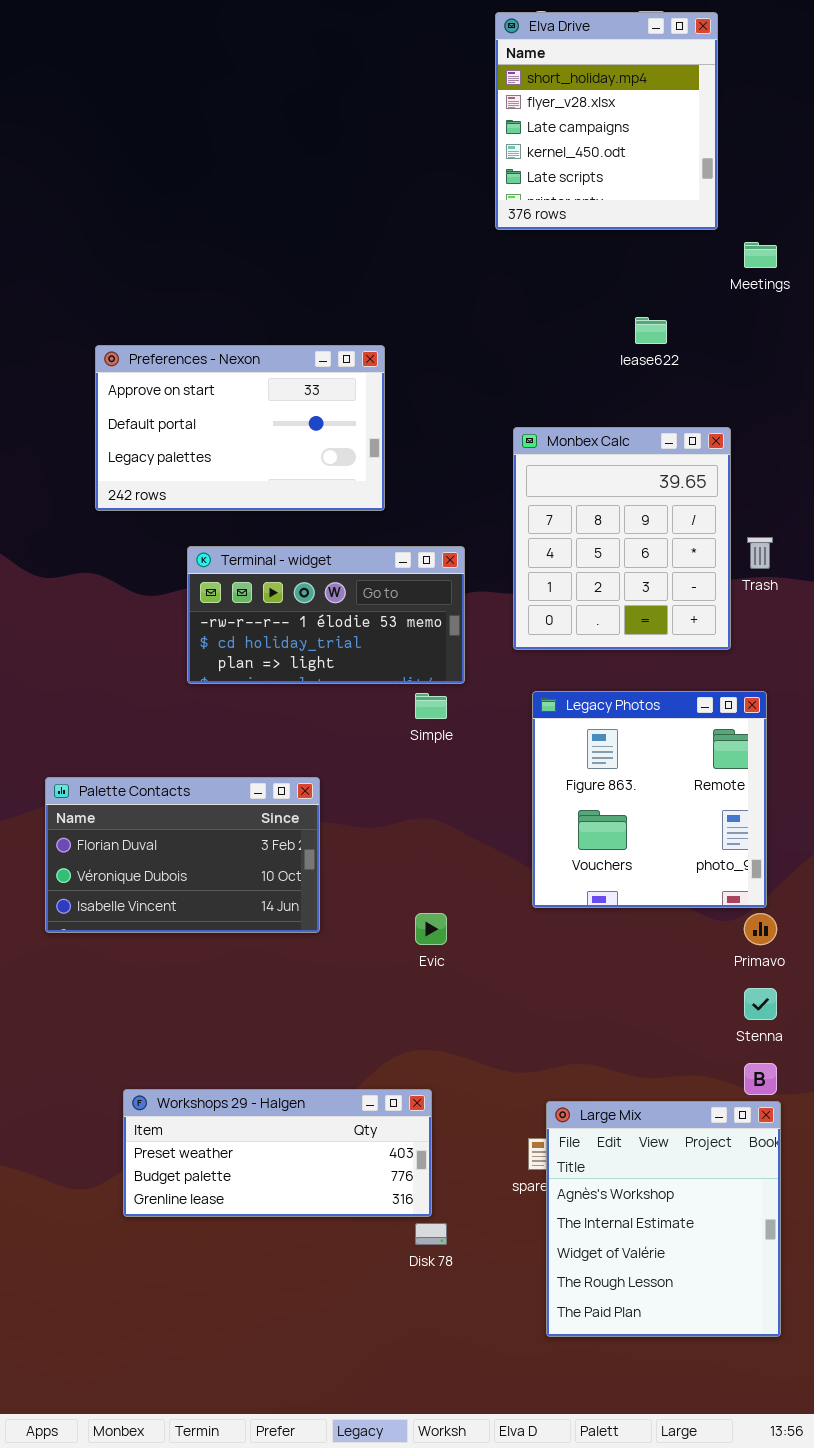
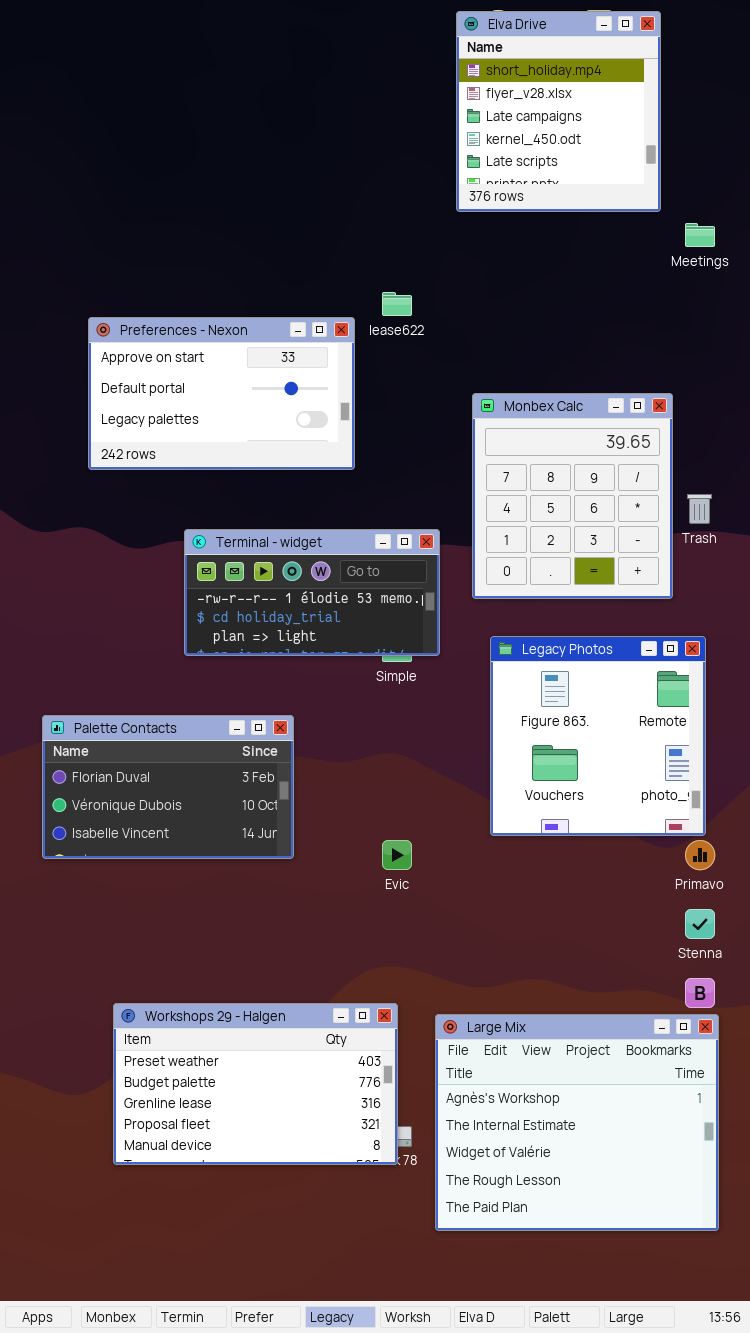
lease622: [635,317,667,344] -> [382,292,412,316], moved
Terminal - widget: [187,546,465,684] -> [184,529,440,656], moved
Workshops 29 - Halgen: [123,1089,432,1217] -> [113,1003,398,1165], resized
Large Mix: [546,1101,781,1337] -> [435,1014,719,1231], resized

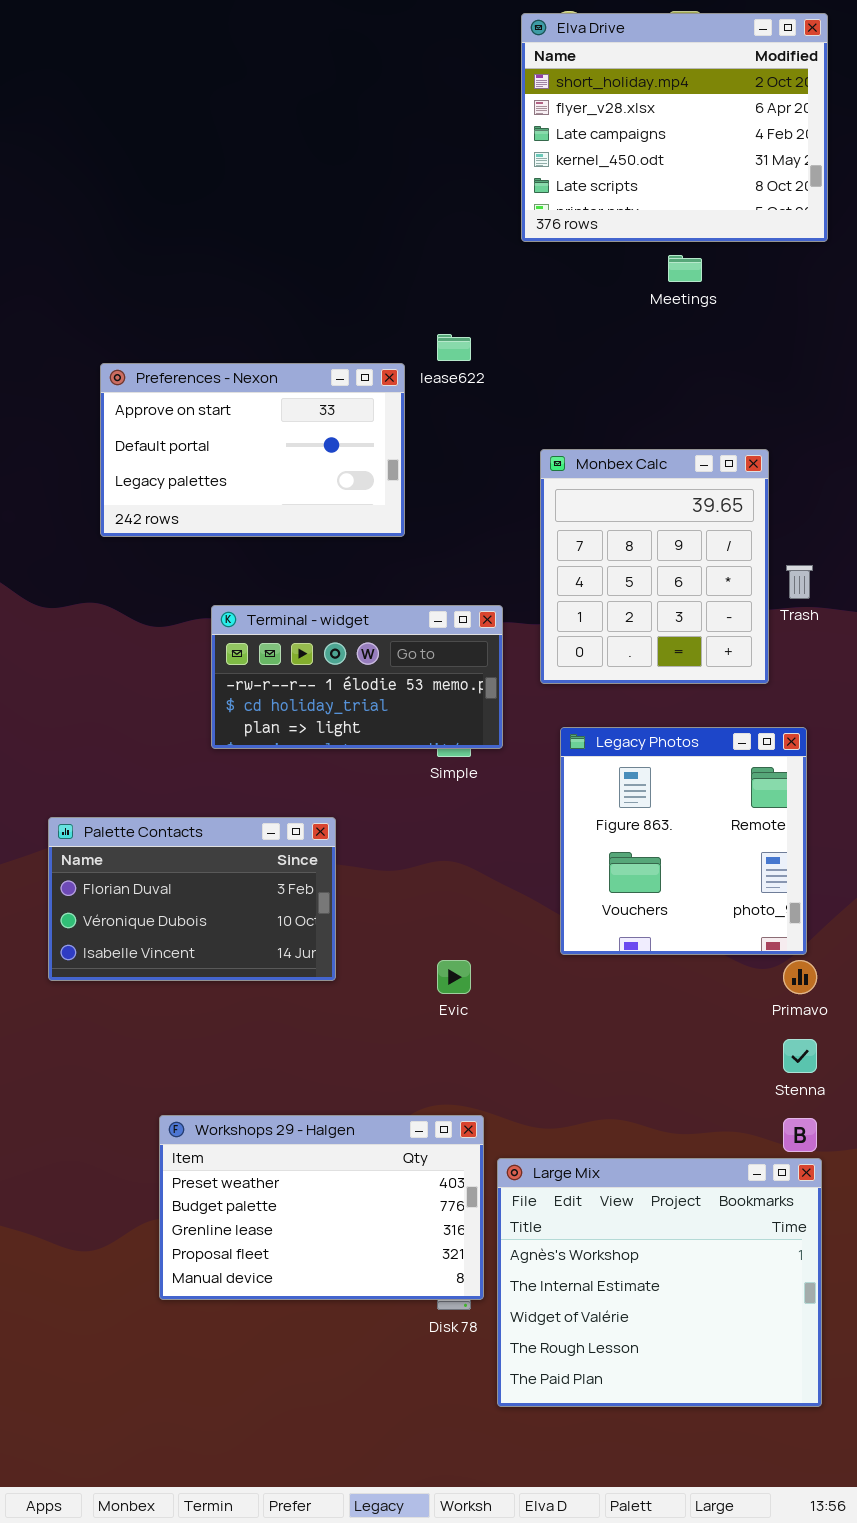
Elva Drive: [456,11,661,212] -> [521,13,828,242], resized
Meetings: [685,223,715,247] -> [668,255,702,282], moved
Workshops 29 - Halgen: [113,1003,398,1165] -> [159,1115,484,1300], moved

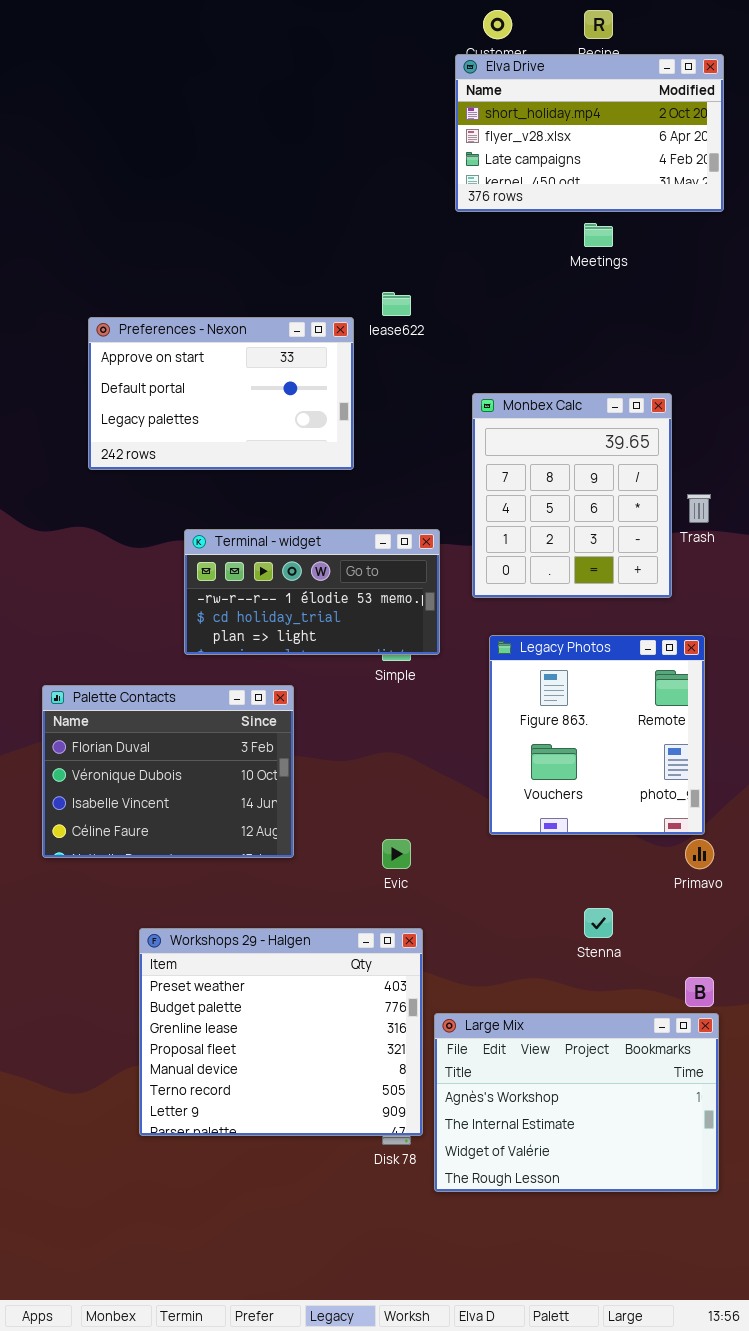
Elva Drive: [521,13,828,242] -> [455,54,724,212], resized
Palette Contacts: [48,817,336,981] -> [42,685,294,858], resized
Stenna: [783,1039,817,1073] -> [584,908,613,938], moved
Workshops 29 - Halgen: [159,1115,484,1300] -> [139,928,423,1136], resized
Large Mix: [497,1158,822,1407] -> [434,1013,719,1192], resized

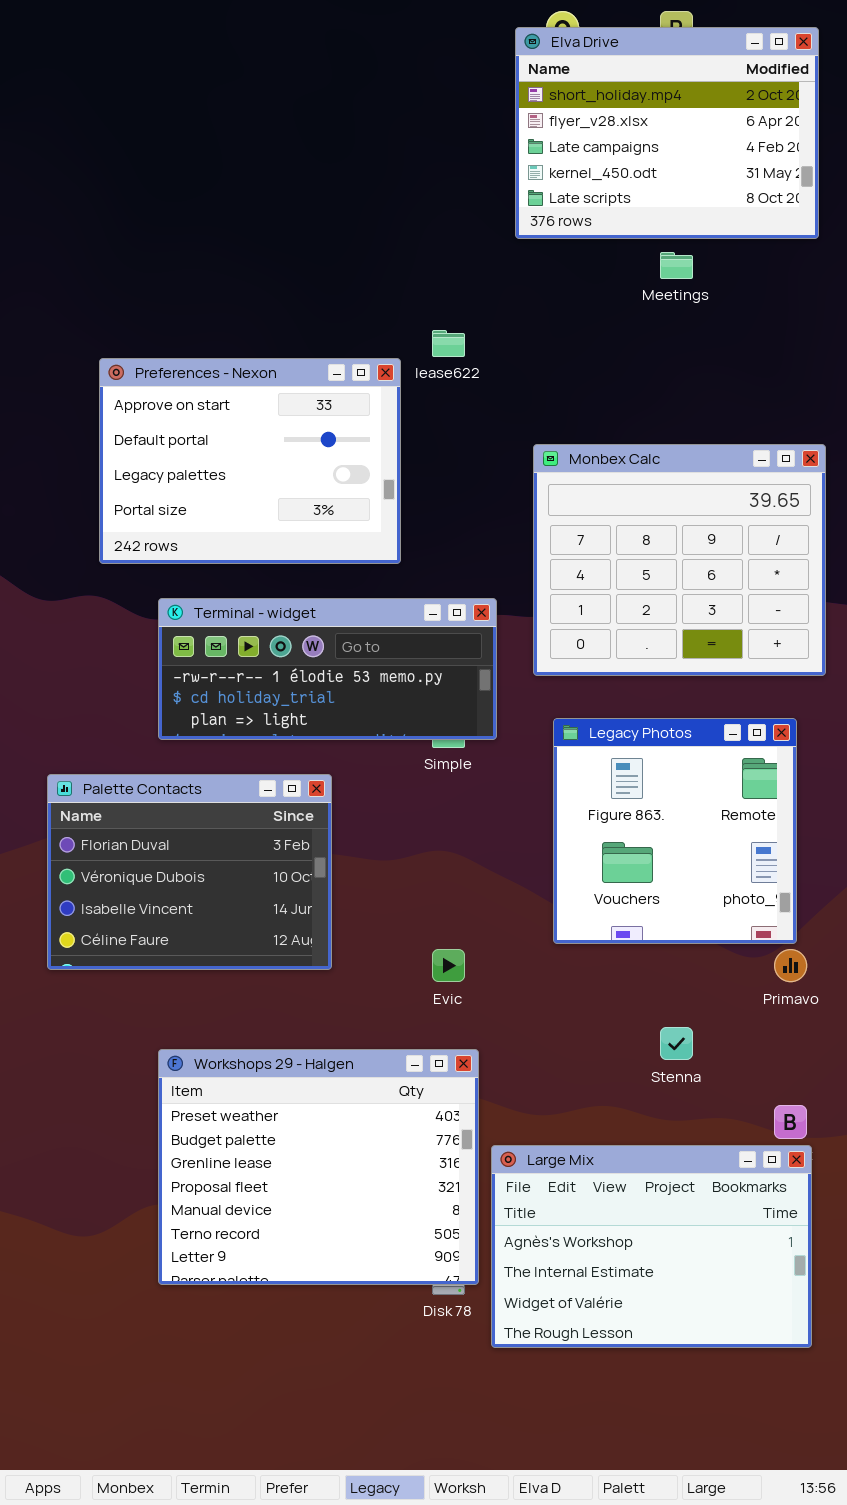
Elva Drive: [455,54,724,212] -> [515,27,819,239], resized
Preferences - Nexon: [88,317,354,470] -> [99,358,401,564], resized
Monbex Calc: [472,393,672,598] -> [533,444,826,676], resized
Terminal - widget: [184,529,440,655] -> [158,598,497,740], resized

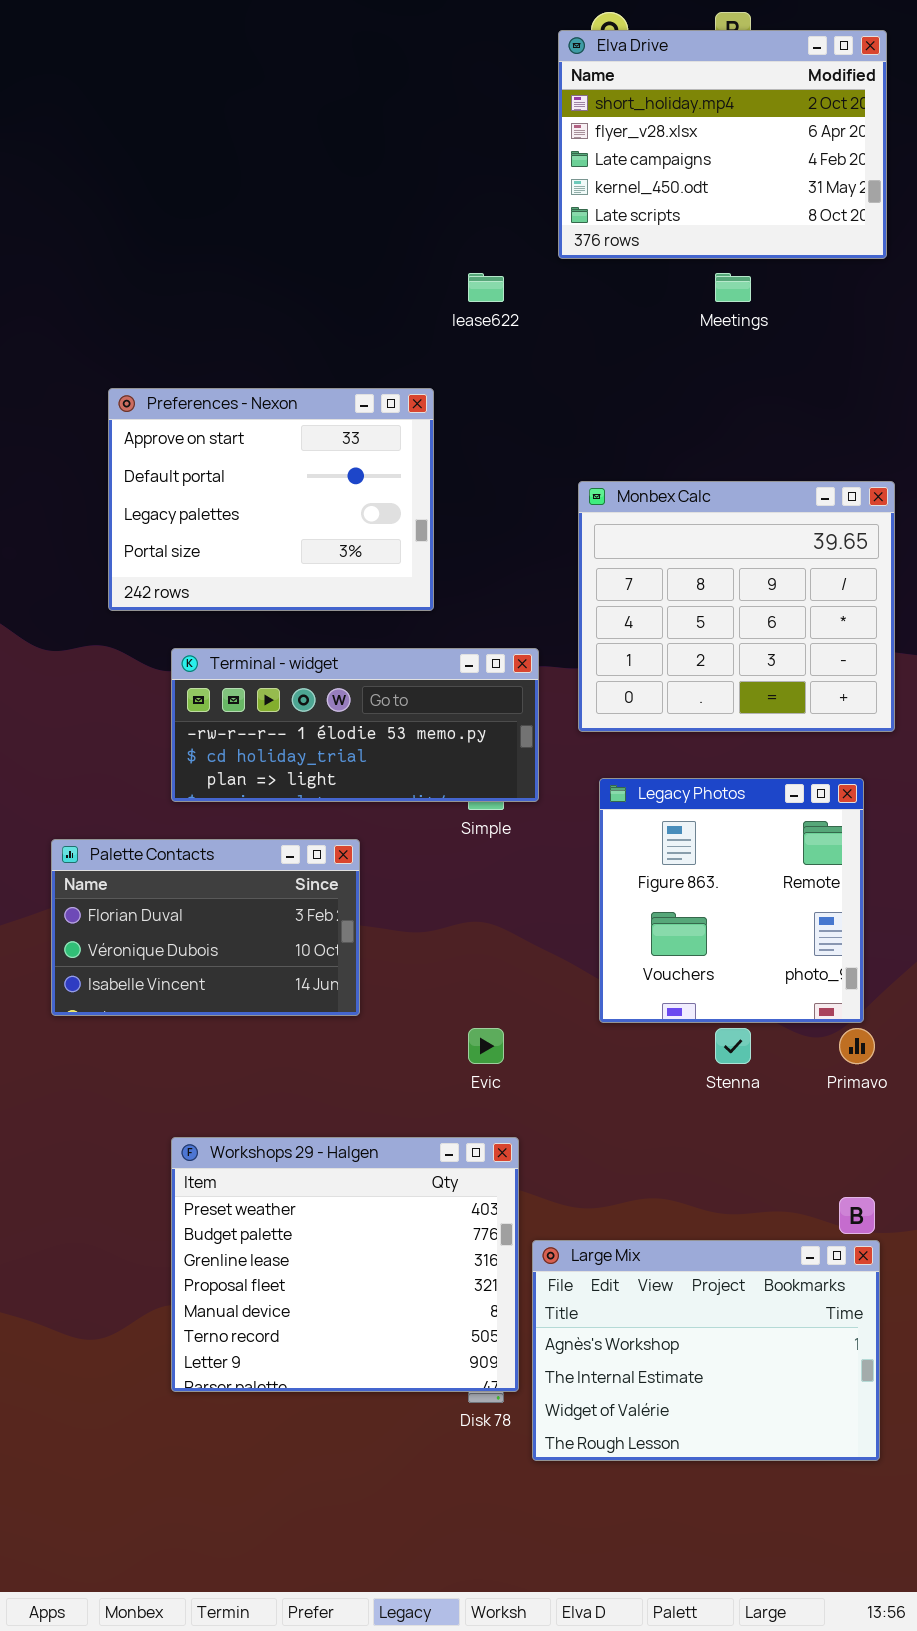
lease622: [432,330,465,357] -> [468,273,504,302], moved
Palette Contacts: [47,774,332,970] -> [51,839,360,1016], resized
Stenna: [660,1027,693,1060] -> [715,1028,751,1064], moved

